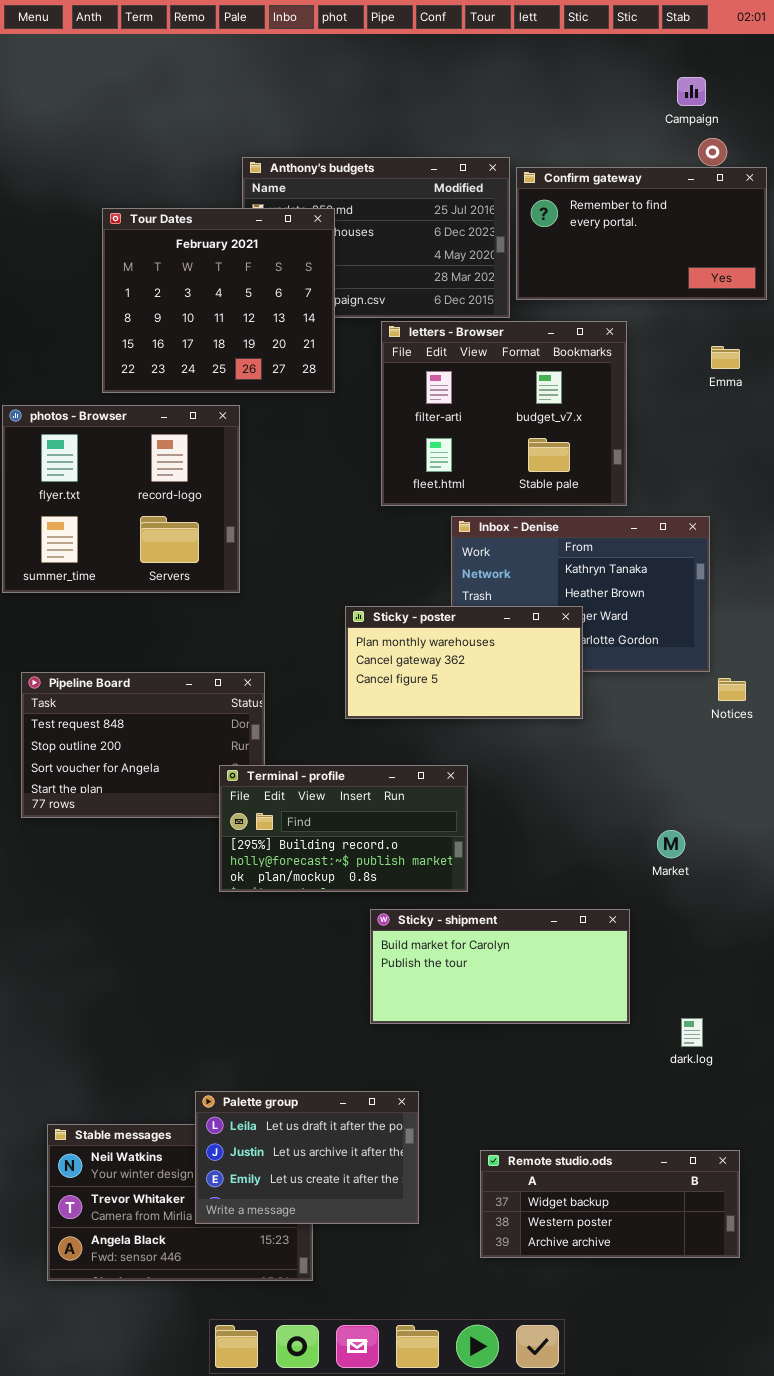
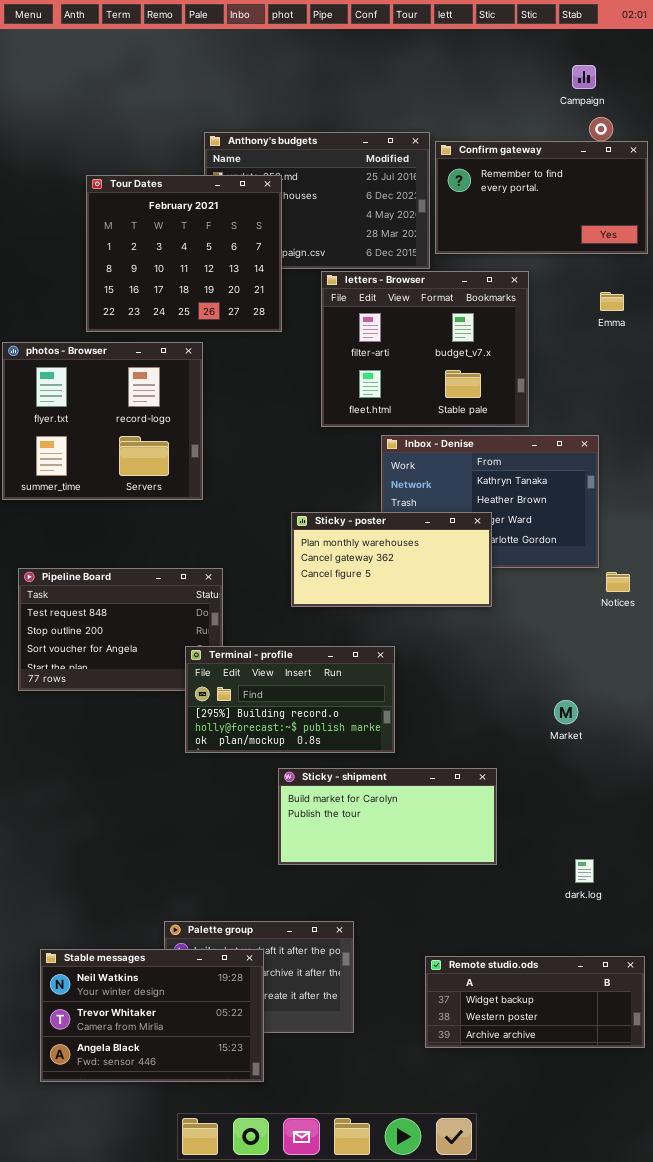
Sticky - shipment: [370,909,630,1024] -> [278,768,497,865], moved
Stable messages: [47,1124,313,1281] -> [40,949,264,1082], raised
Remote studio.ods: [480,1150,740,1258] -> [425,956,645,1048], moved

